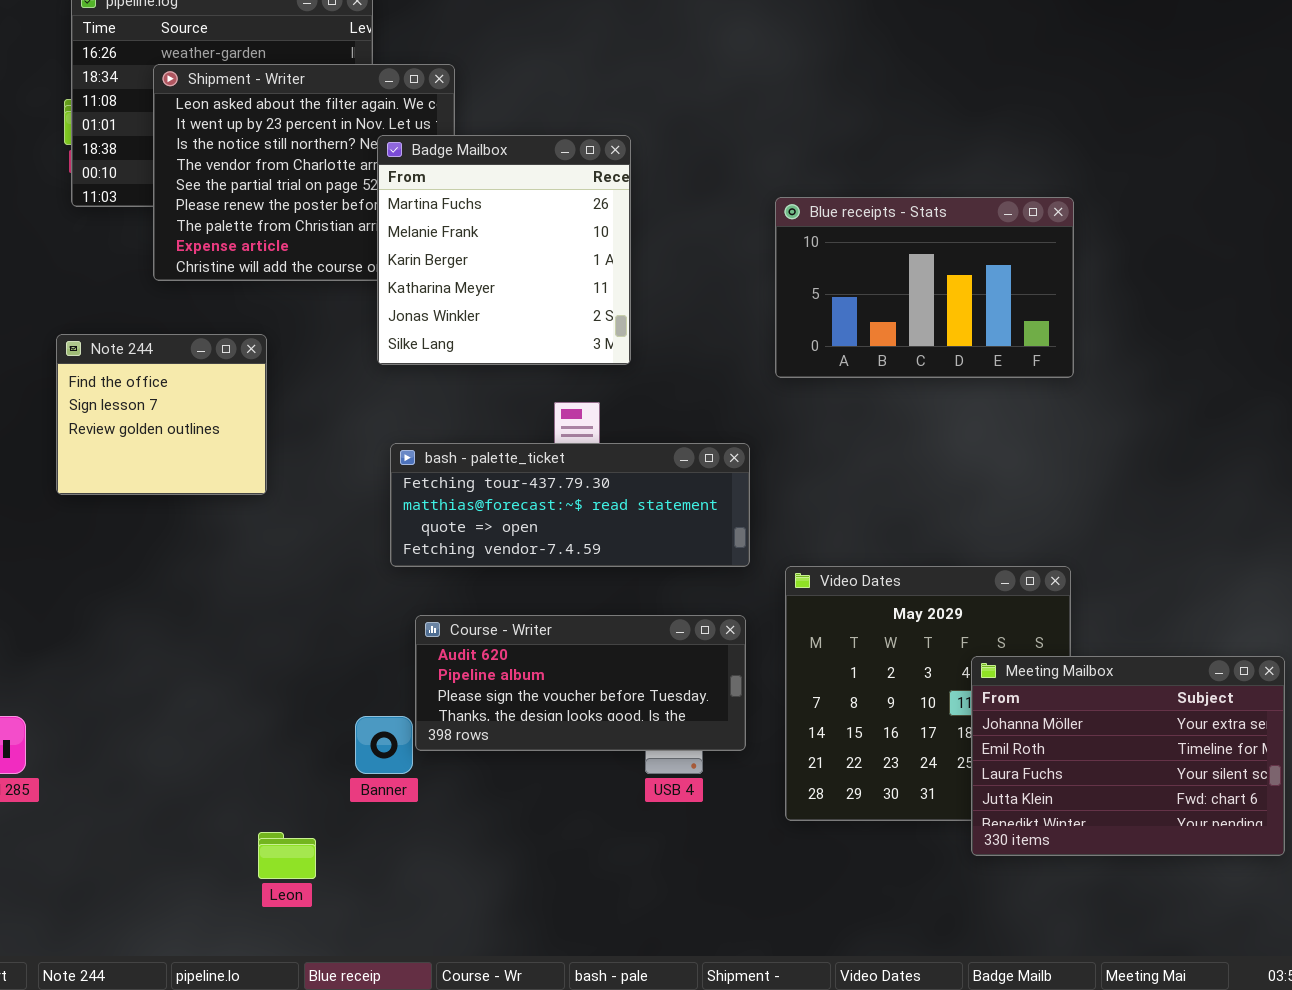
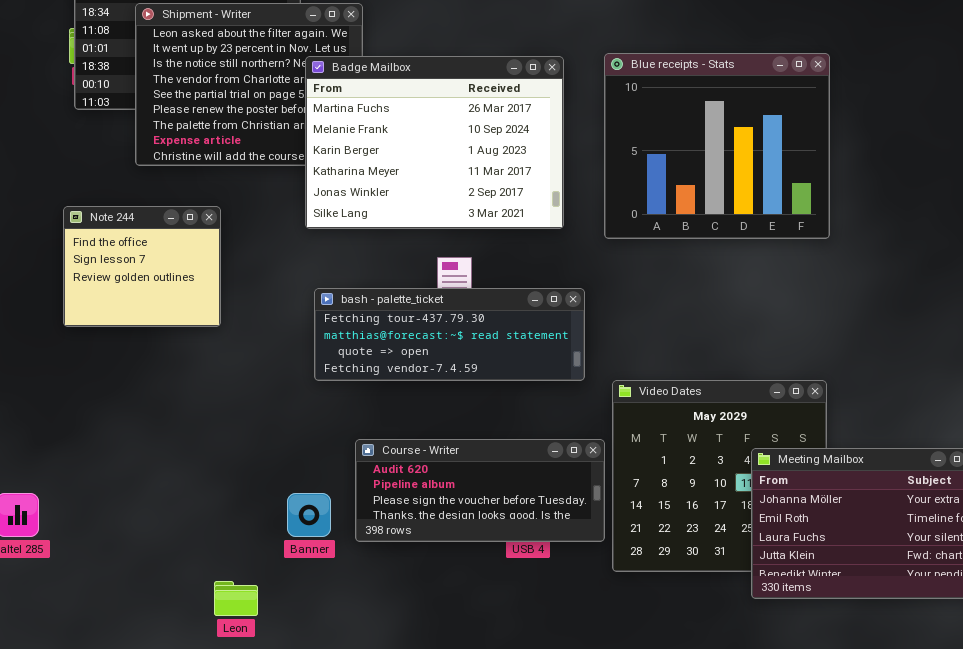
Badge Mailbox: [377,135,631,365] -> [305,56,564,229], resized
Blue receipts - Stats: [775,197,1074,378] -> [604,53,830,239], resized
Course - Writer: [415,615,746,751] -> [355,439,605,542], moved

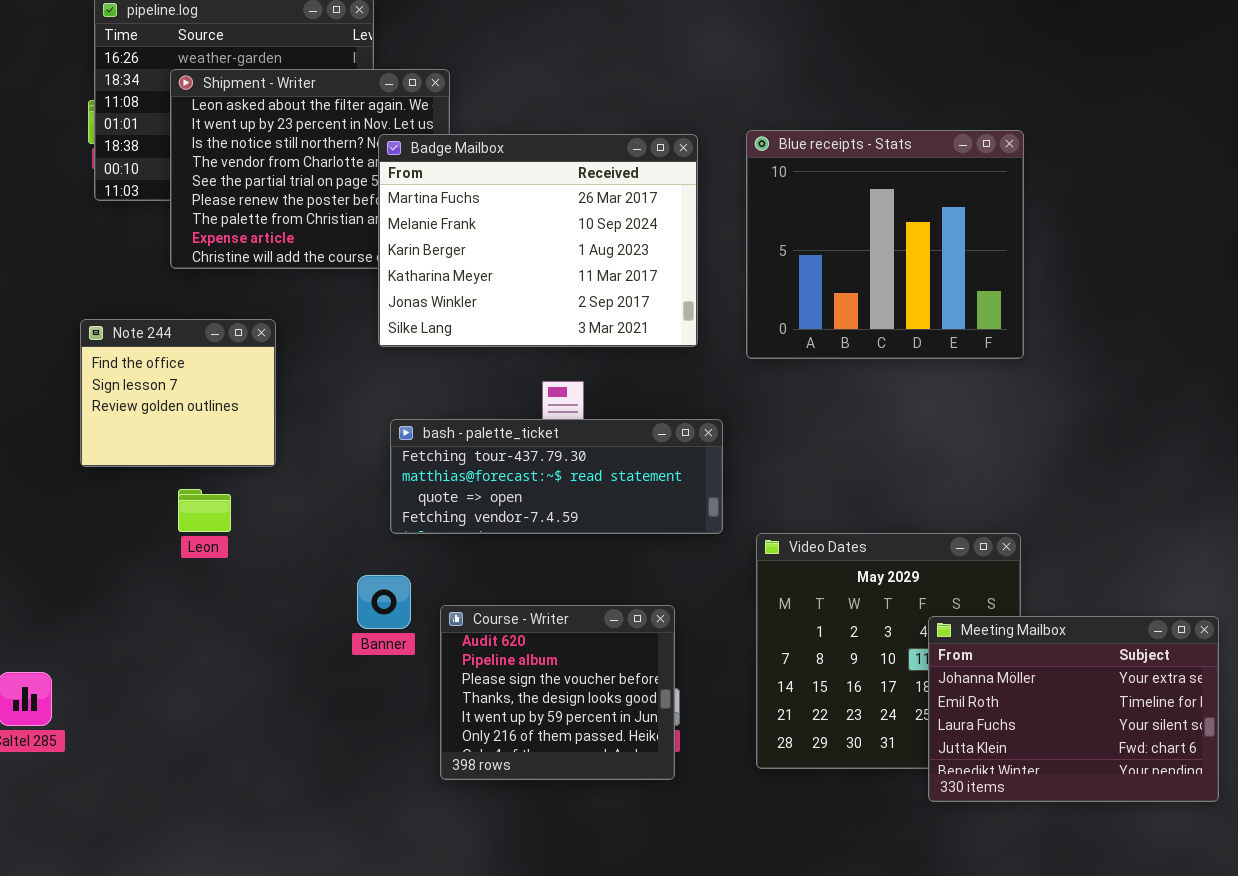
Course - Writer: [355,439,605,542] -> [440,605,675,780], resized
Banner: [287,493,331,537] -> [357,575,411,629], moved
Leon: [214,581,258,616] -> [178,489,231,532], moved

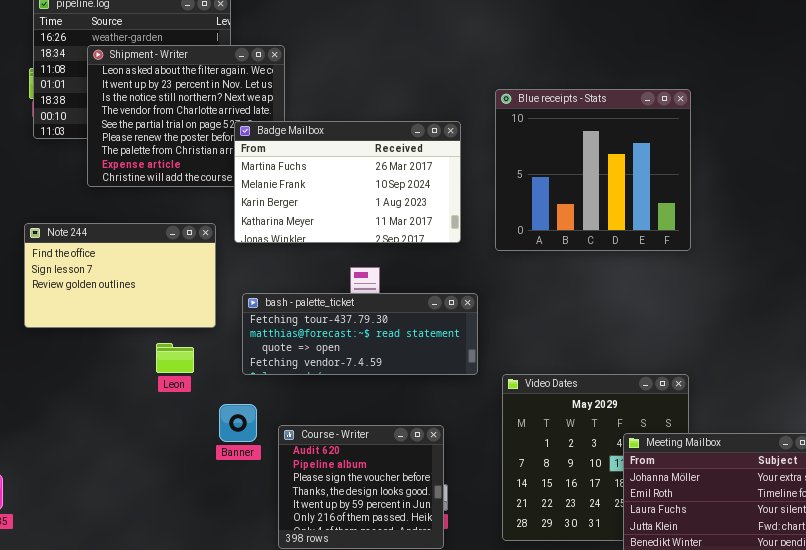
Badge Mailbox: [378,134,698,347] -> [234,121,461,243], resized
Note 244: [80,319,276,467] -> [24,223,216,328], resized
Leon: [178,489,231,532] -> [156,343,194,373], moved

